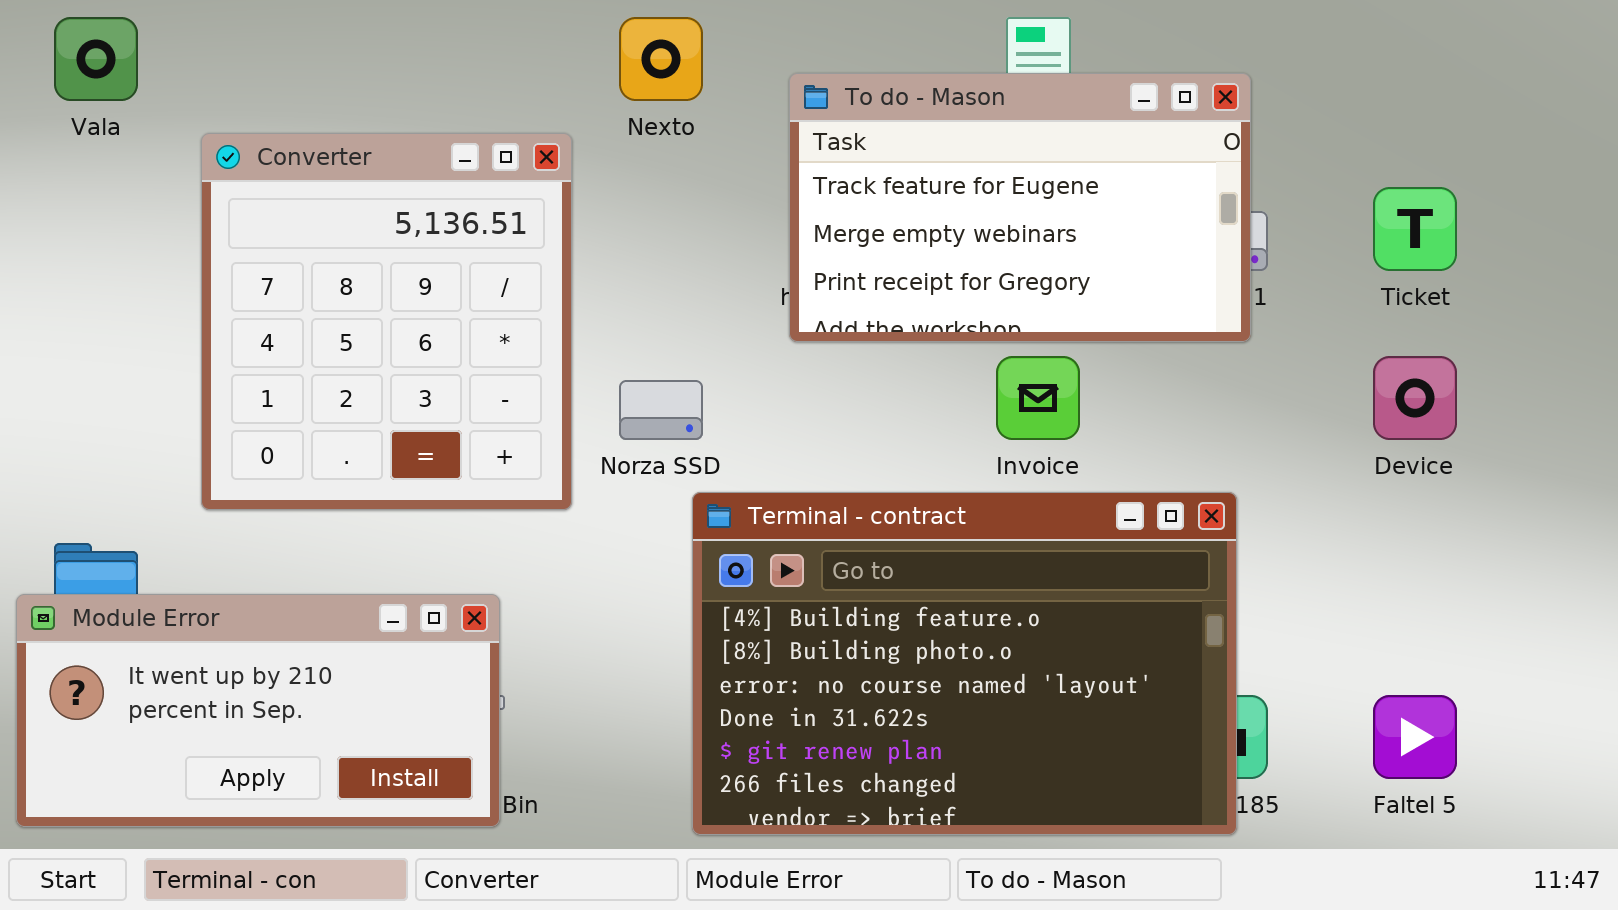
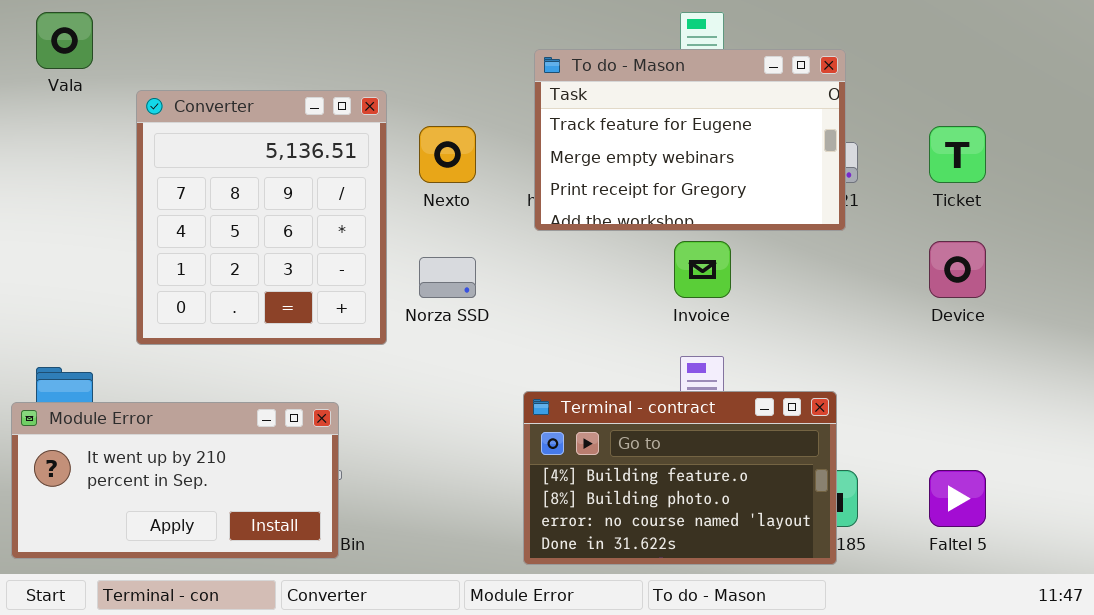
Nexto: [619,17,703,101] -> [419,126,476,183], moved
Terminal - contract: [692,492,1237,835] -> [523,391,837,565], resized

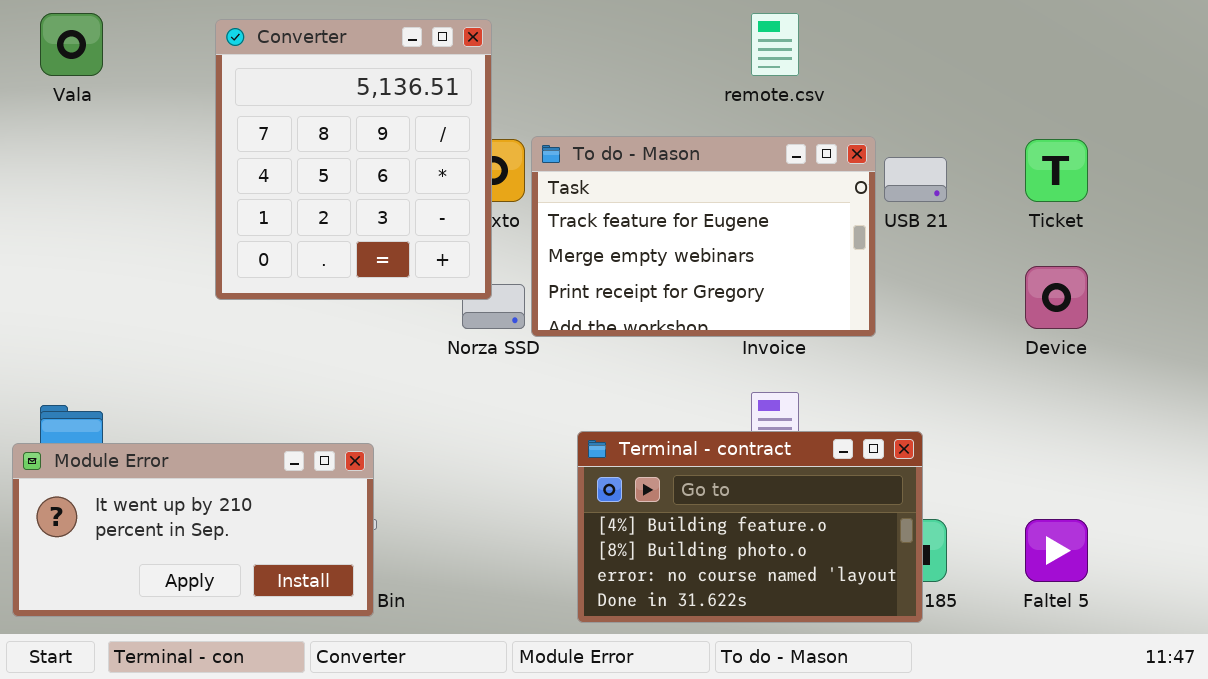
To do - Mason: [534,49,846,231] -> [531,136,876,337], moved
Converter: [136,90,387,345] -> [215,19,492,300], moved

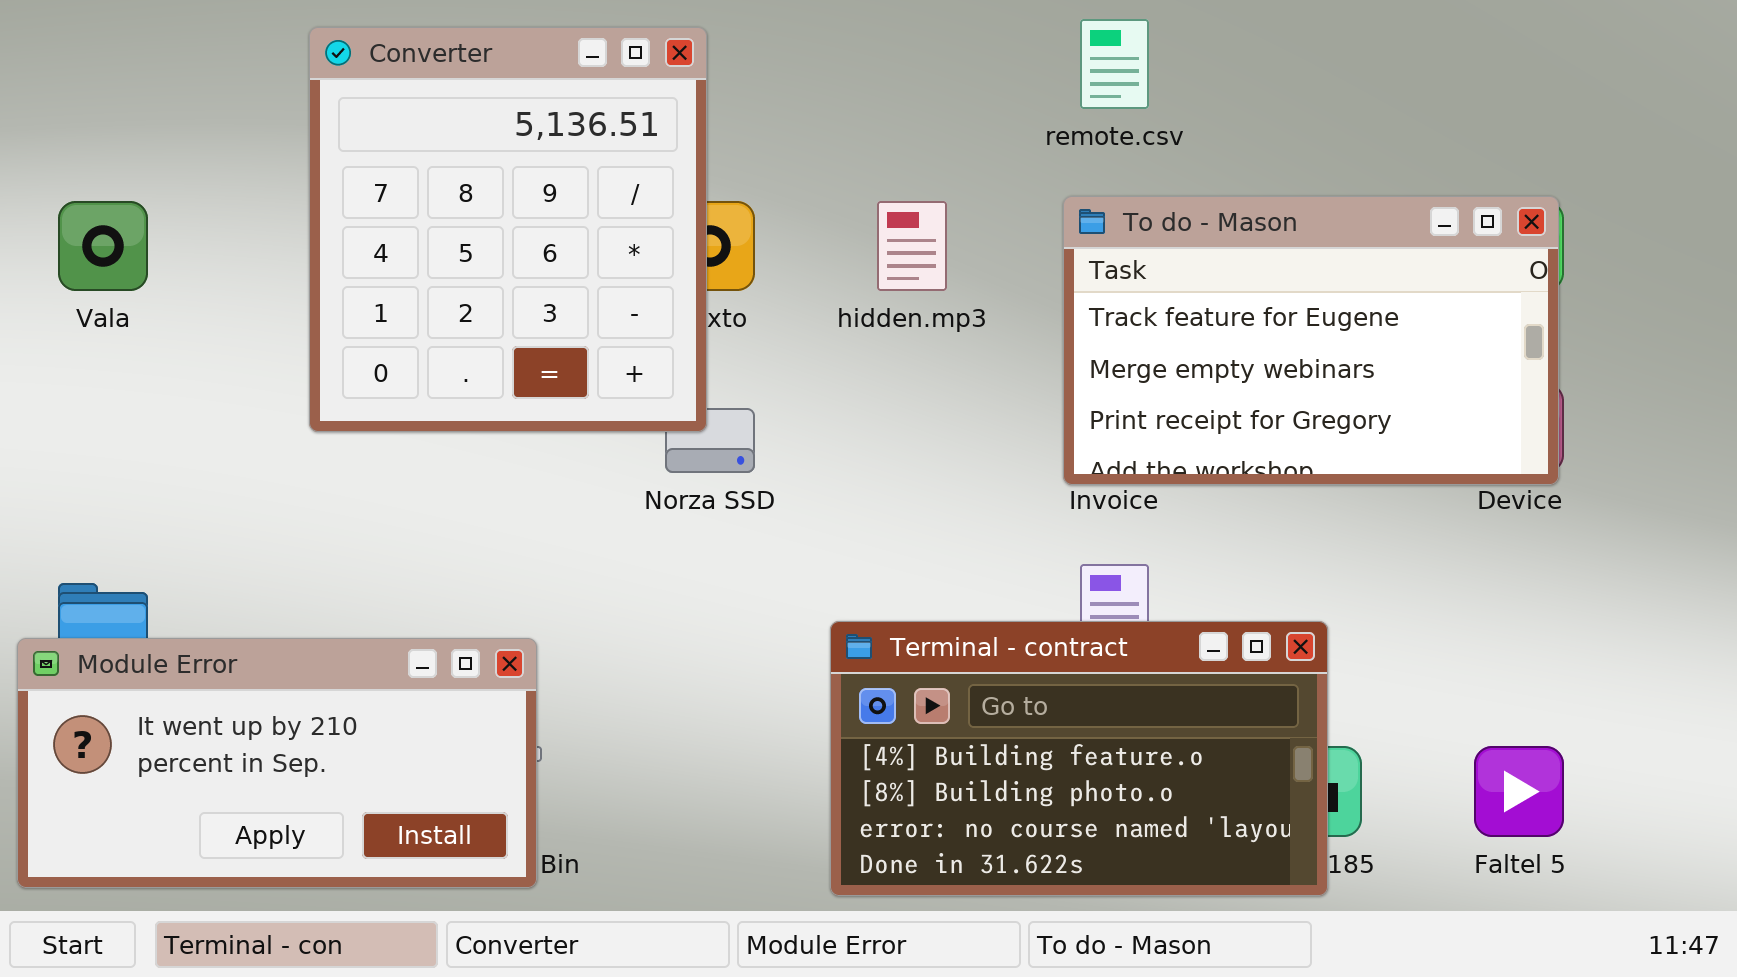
Vala: [40,13,103,76] -> [58,201,148,291], moved
To do - Mason: [531,136,876,337] -> [1063,196,1559,485], moved

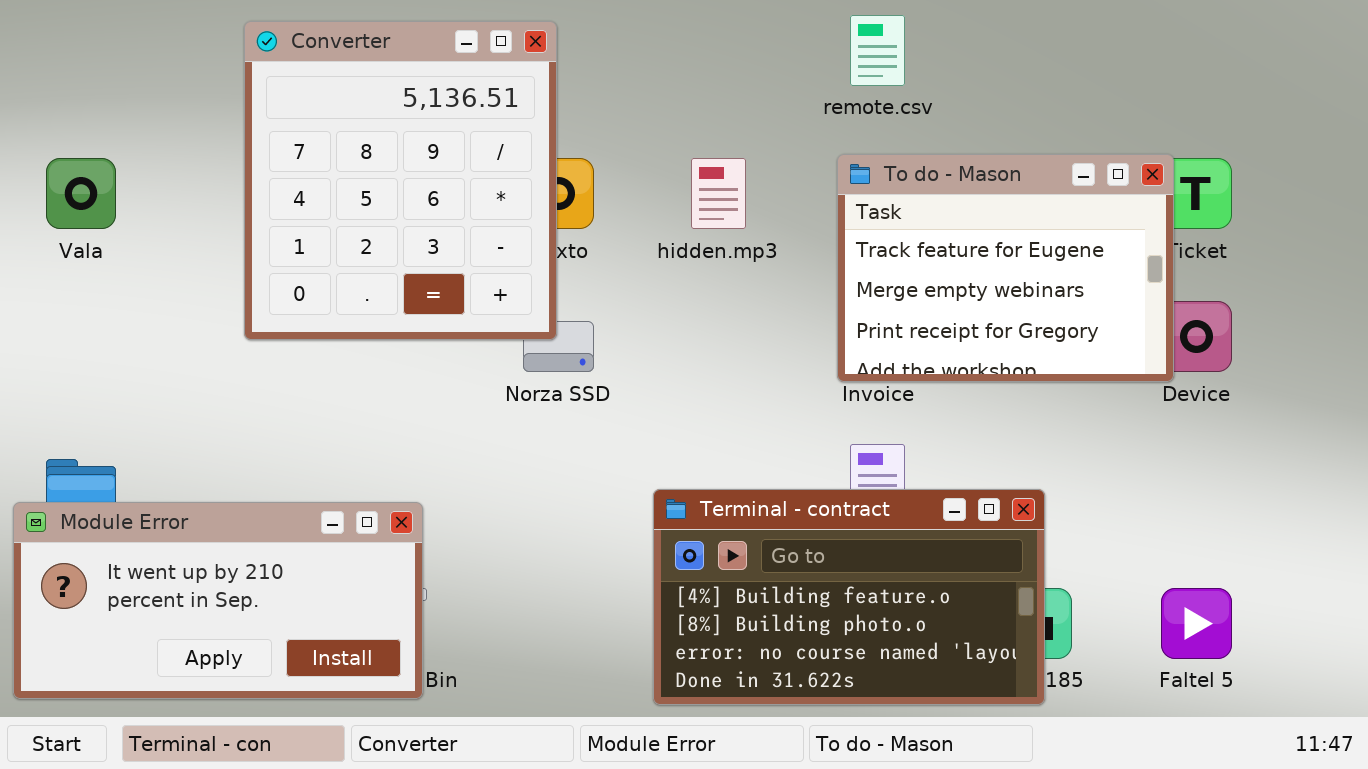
To do - Mason: [1063,196,1559,485] -> [837,154,1174,382], resized

